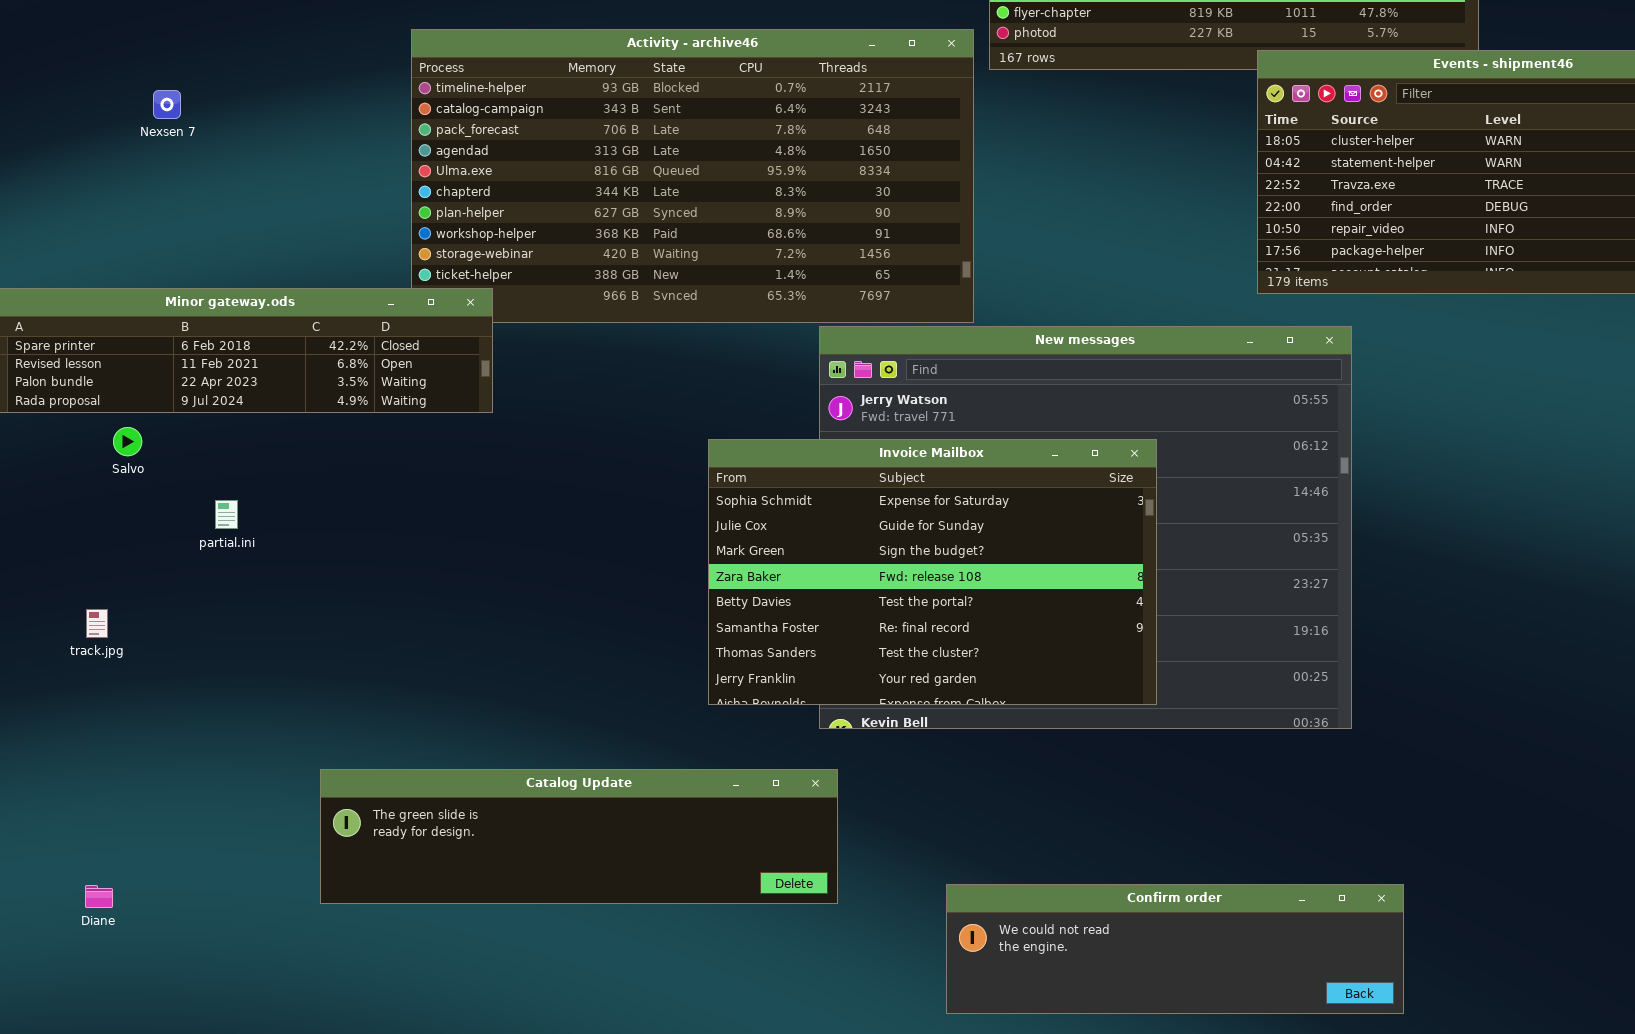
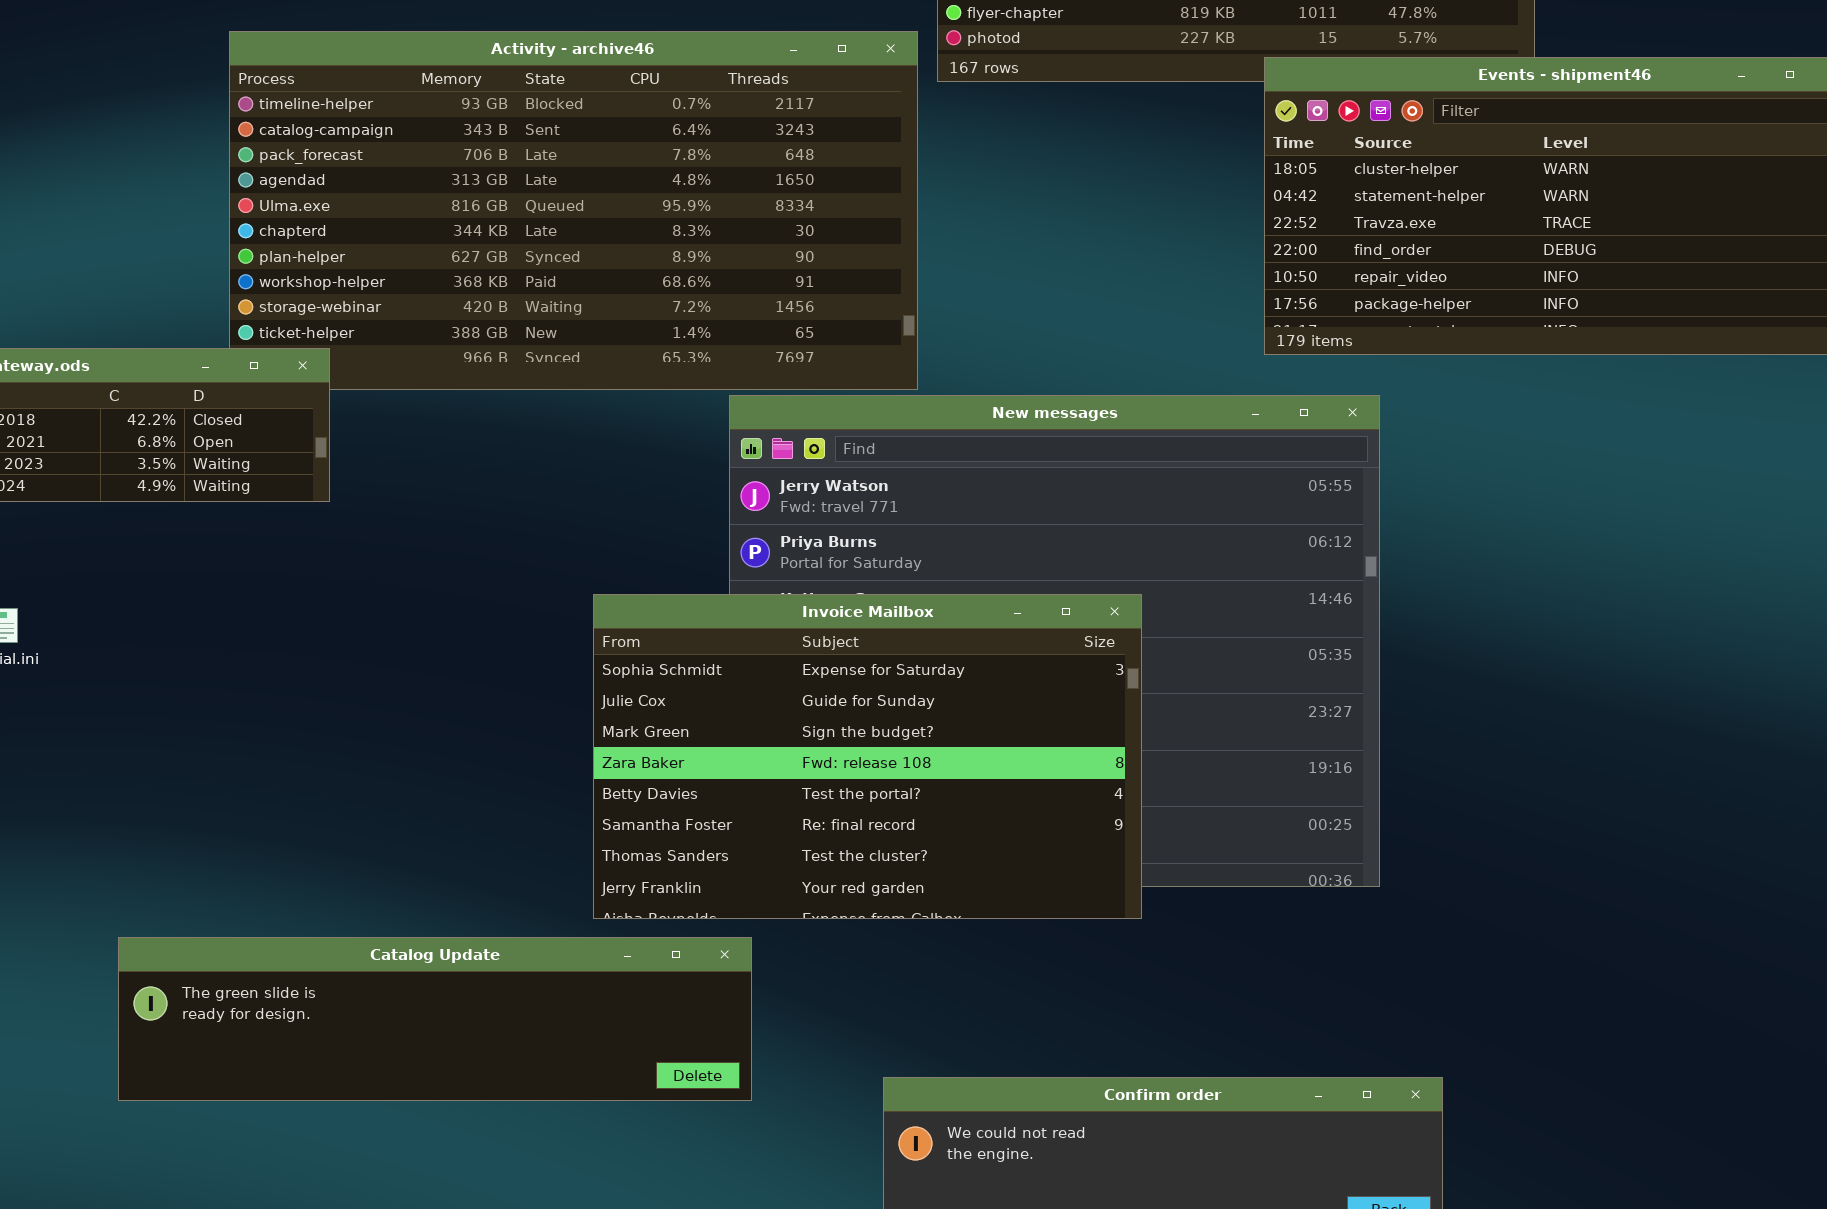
Invoice Mailbox: [708,439,1157,705] -> [593,594,1142,919], moved

